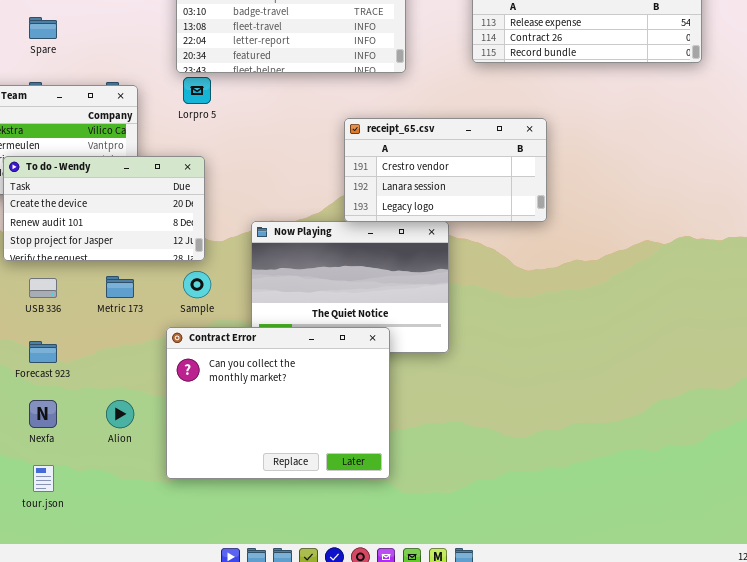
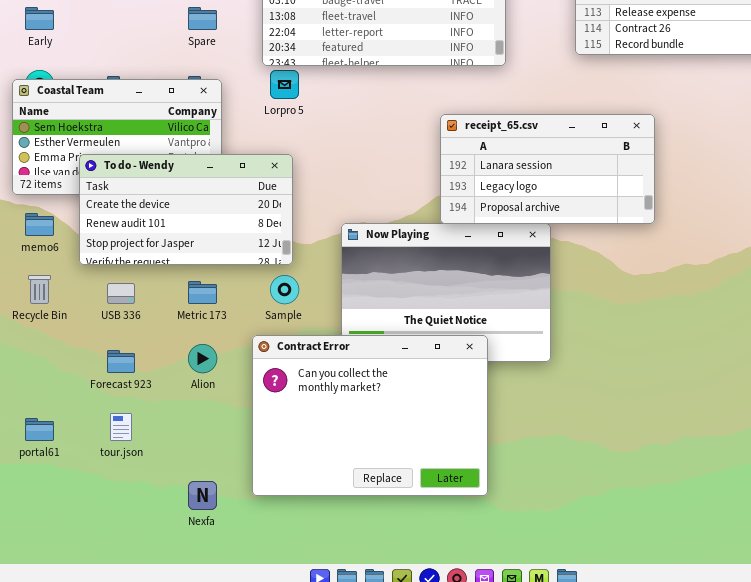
Spare: [29,17,57,39] -> [188,7,217,30], moved
receipt_65.csv: [344,118,547,222] -> [440,114,655,224], scrolled down 1 row
Nexfa: [29,400,57,428] -> [188,481,217,510], moved
Alion: [106,400,134,428] -> [188,344,217,373], moved
tour.json: [33,465,54,492] -> [110,413,132,441], moved

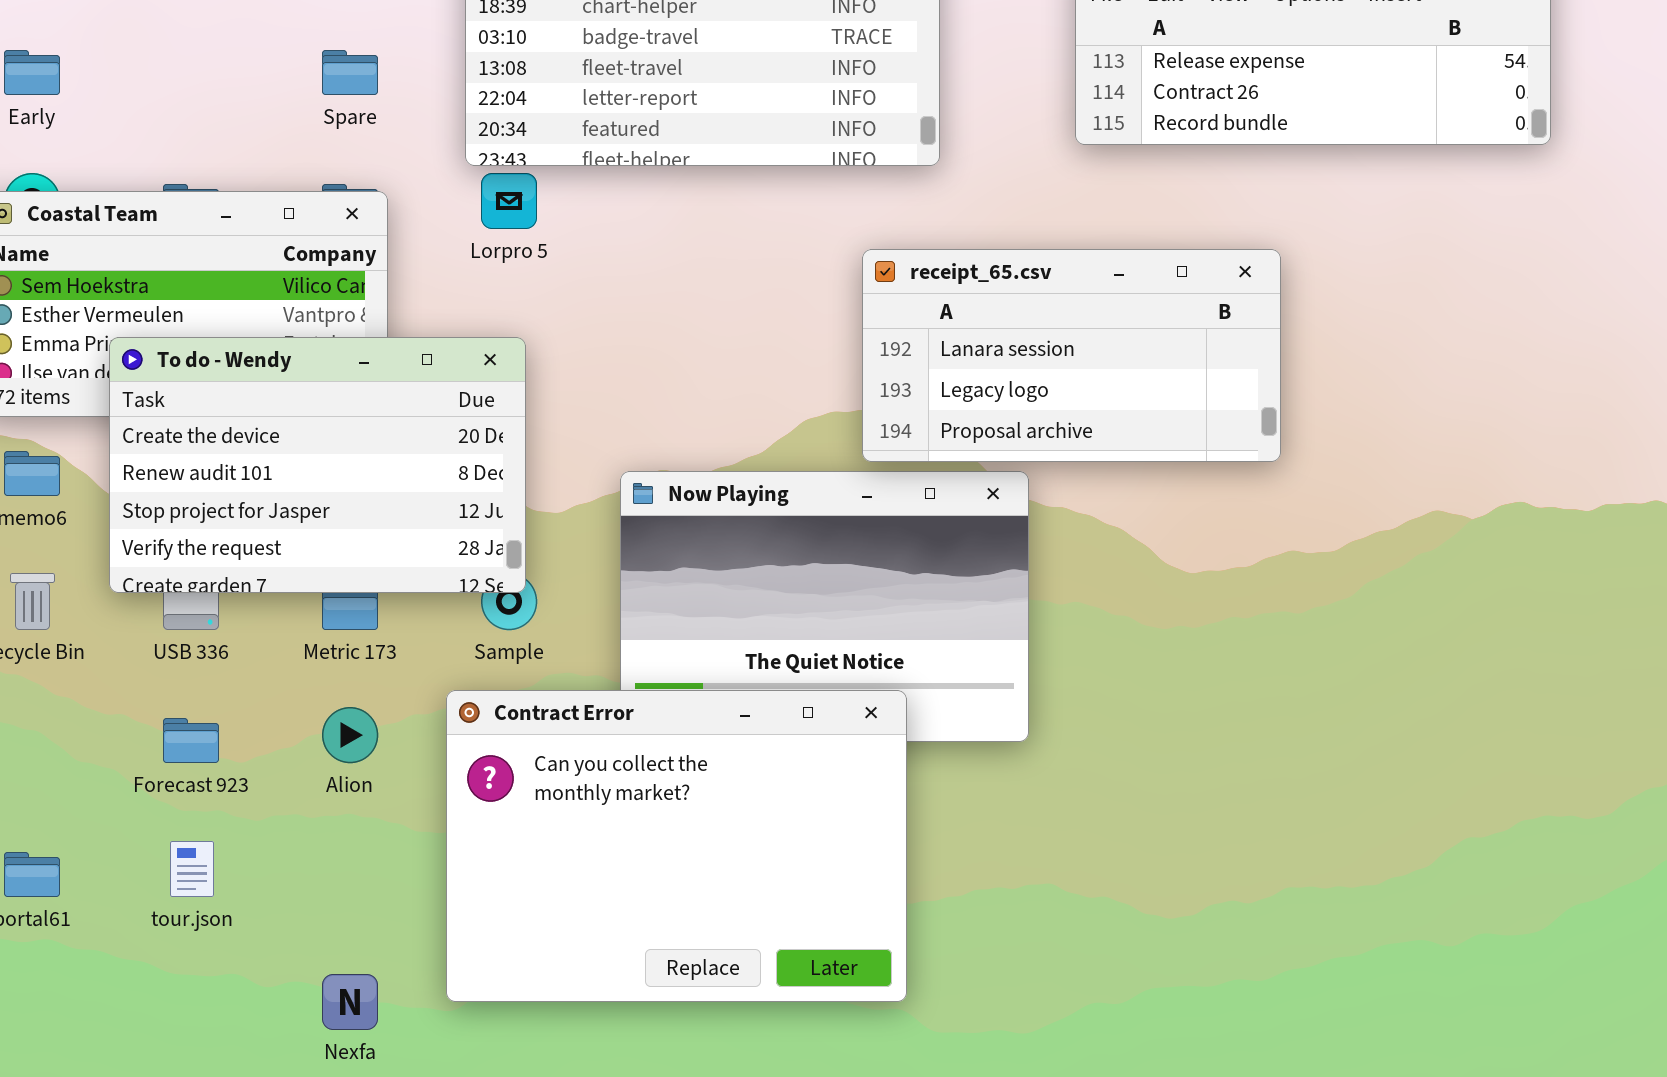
receipt_65.csv: [440,114,655,224] -> [862,249,1281,462], moved
To do - Wendy: [79,154,293,265] -> [109,337,526,593], resized

